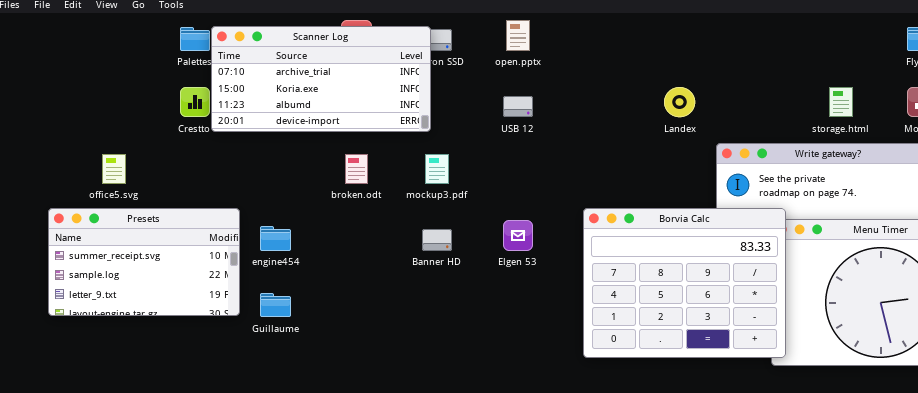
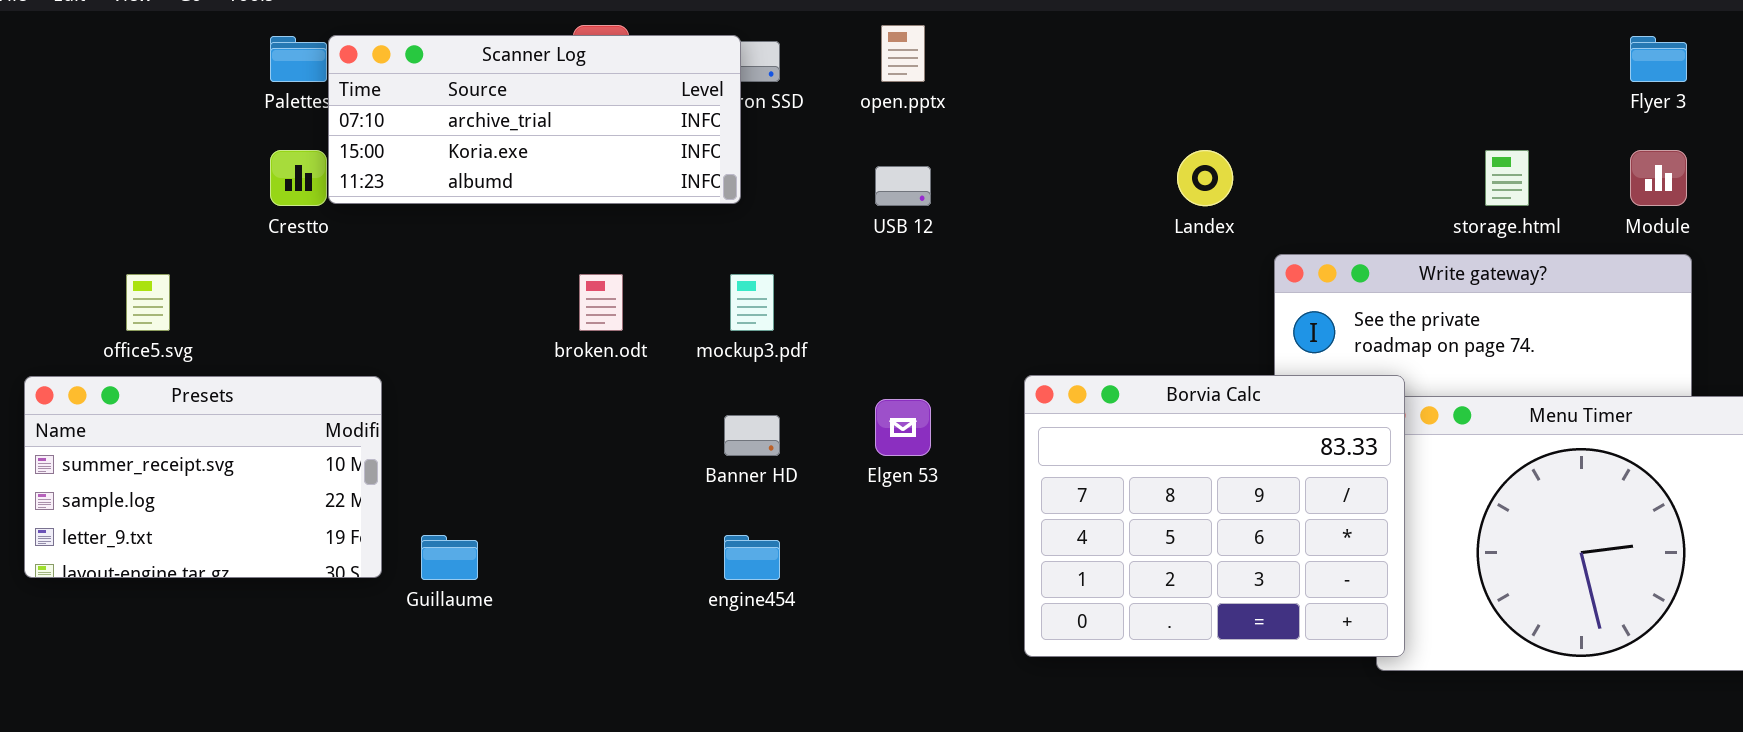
Scanner Log: [211,26,431,132] -> [328,35,741,204], resized
engine454: [260,226,291,251] -> [724,535,780,580], moved

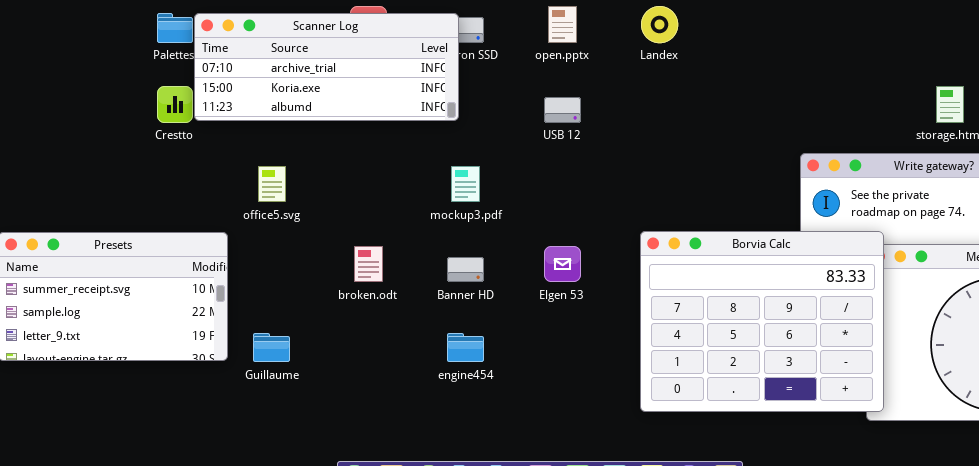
Landex: [1177,150,1233,206] -> [641,6,678,43], moved
office5.svg: [126,274,170,331] -> [258,166,286,202], moved
broken.odt: [579,274,623,331] -> [354,246,383,282], moved

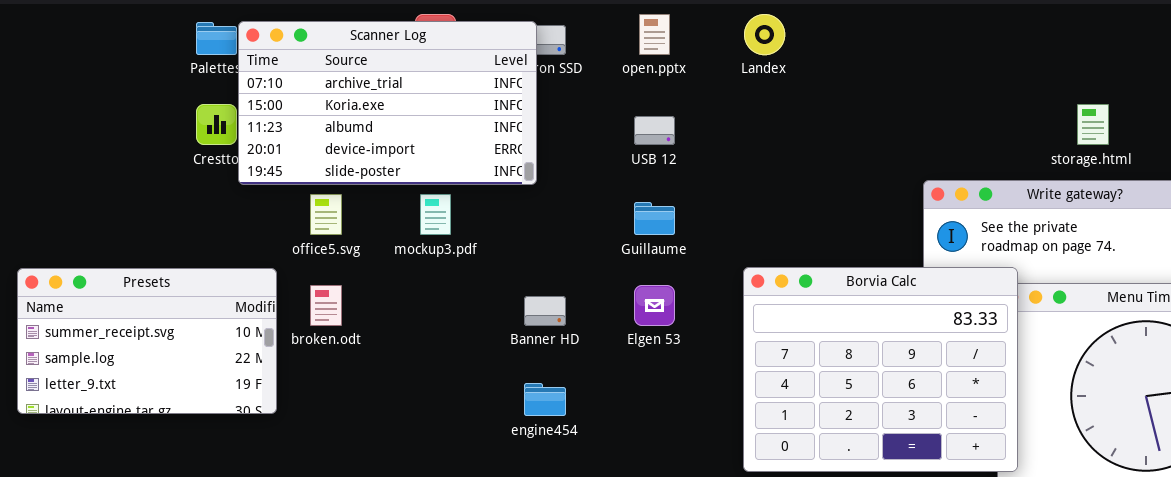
Scanner Log: [194,13,459,121] -> [238,21,537,185], resized
mockup3.pdf: [451,166,480,202] -> [420,194,451,235], moved
broken.odt: [354,246,383,282] -> [310,285,342,326], moved
Guillaume: [253,333,290,362] -> [634,202,675,235], moved

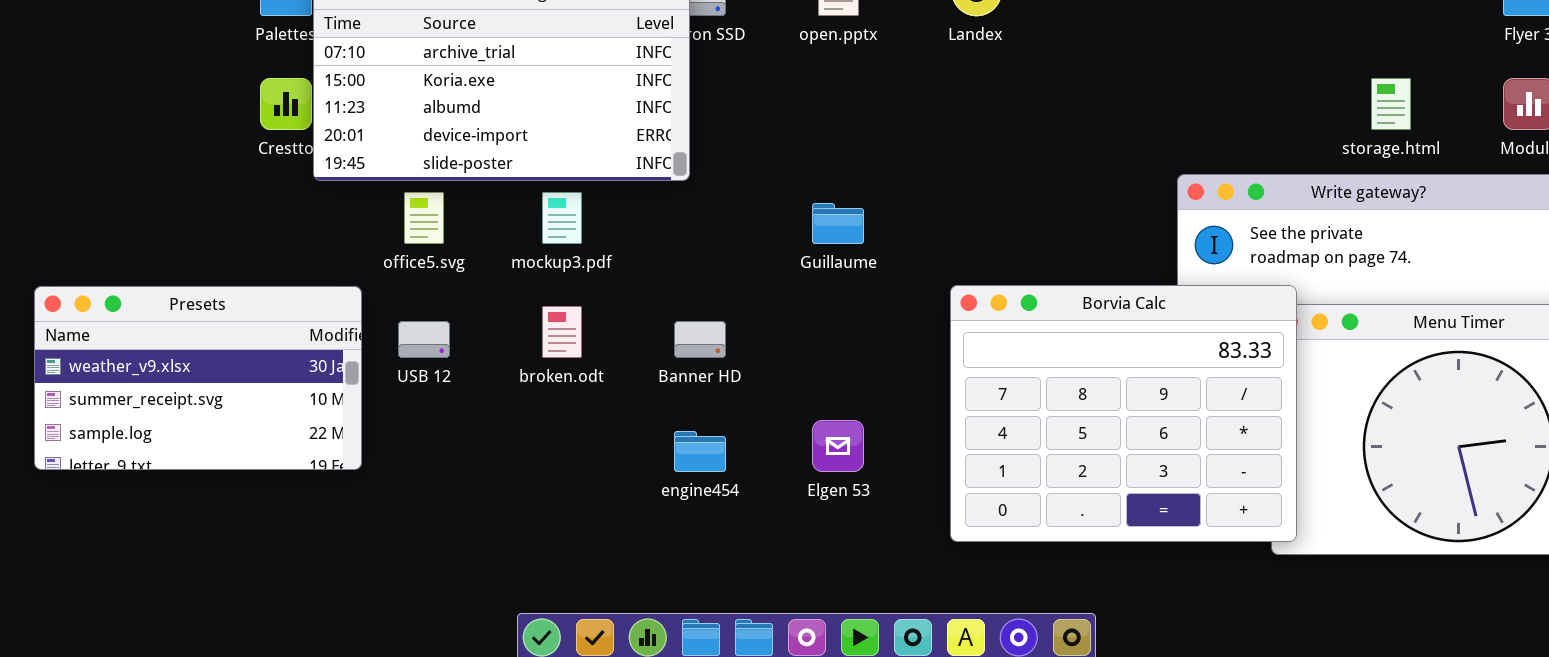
USB 12: [634,116,675,145] -> [398,321,450,358], moved
Presets: [17,268,277,414] -> [34,286,362,470], scrolled up 1 row
broken.odt: [310,285,342,326] -> [542,306,582,358], moved
Elgen 53: [634,285,675,326] -> [812,420,864,472], moved

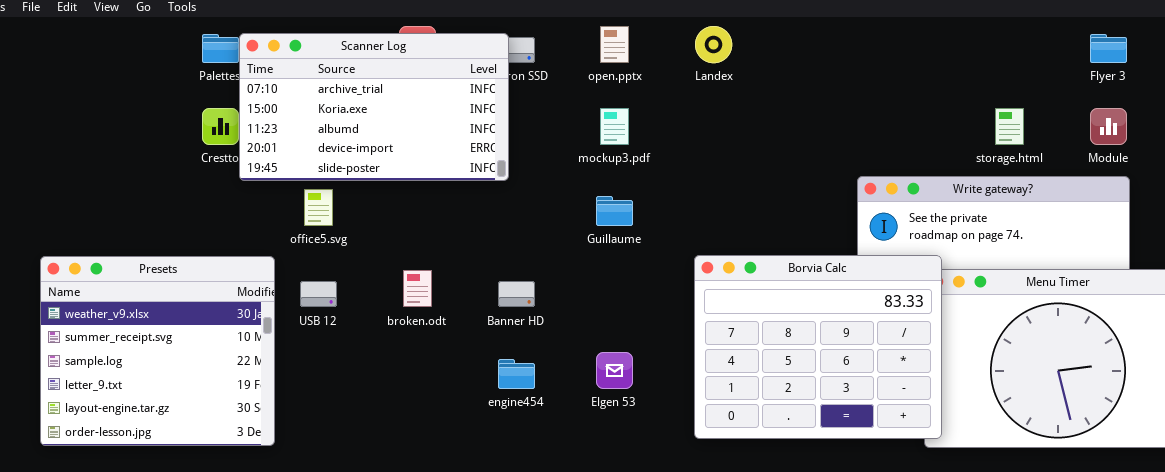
mockup3.pdf: [542,192,582,244] -> [600,108,629,145], moved
Presets: [34,286,362,470] -> [40,256,275,446], resized

